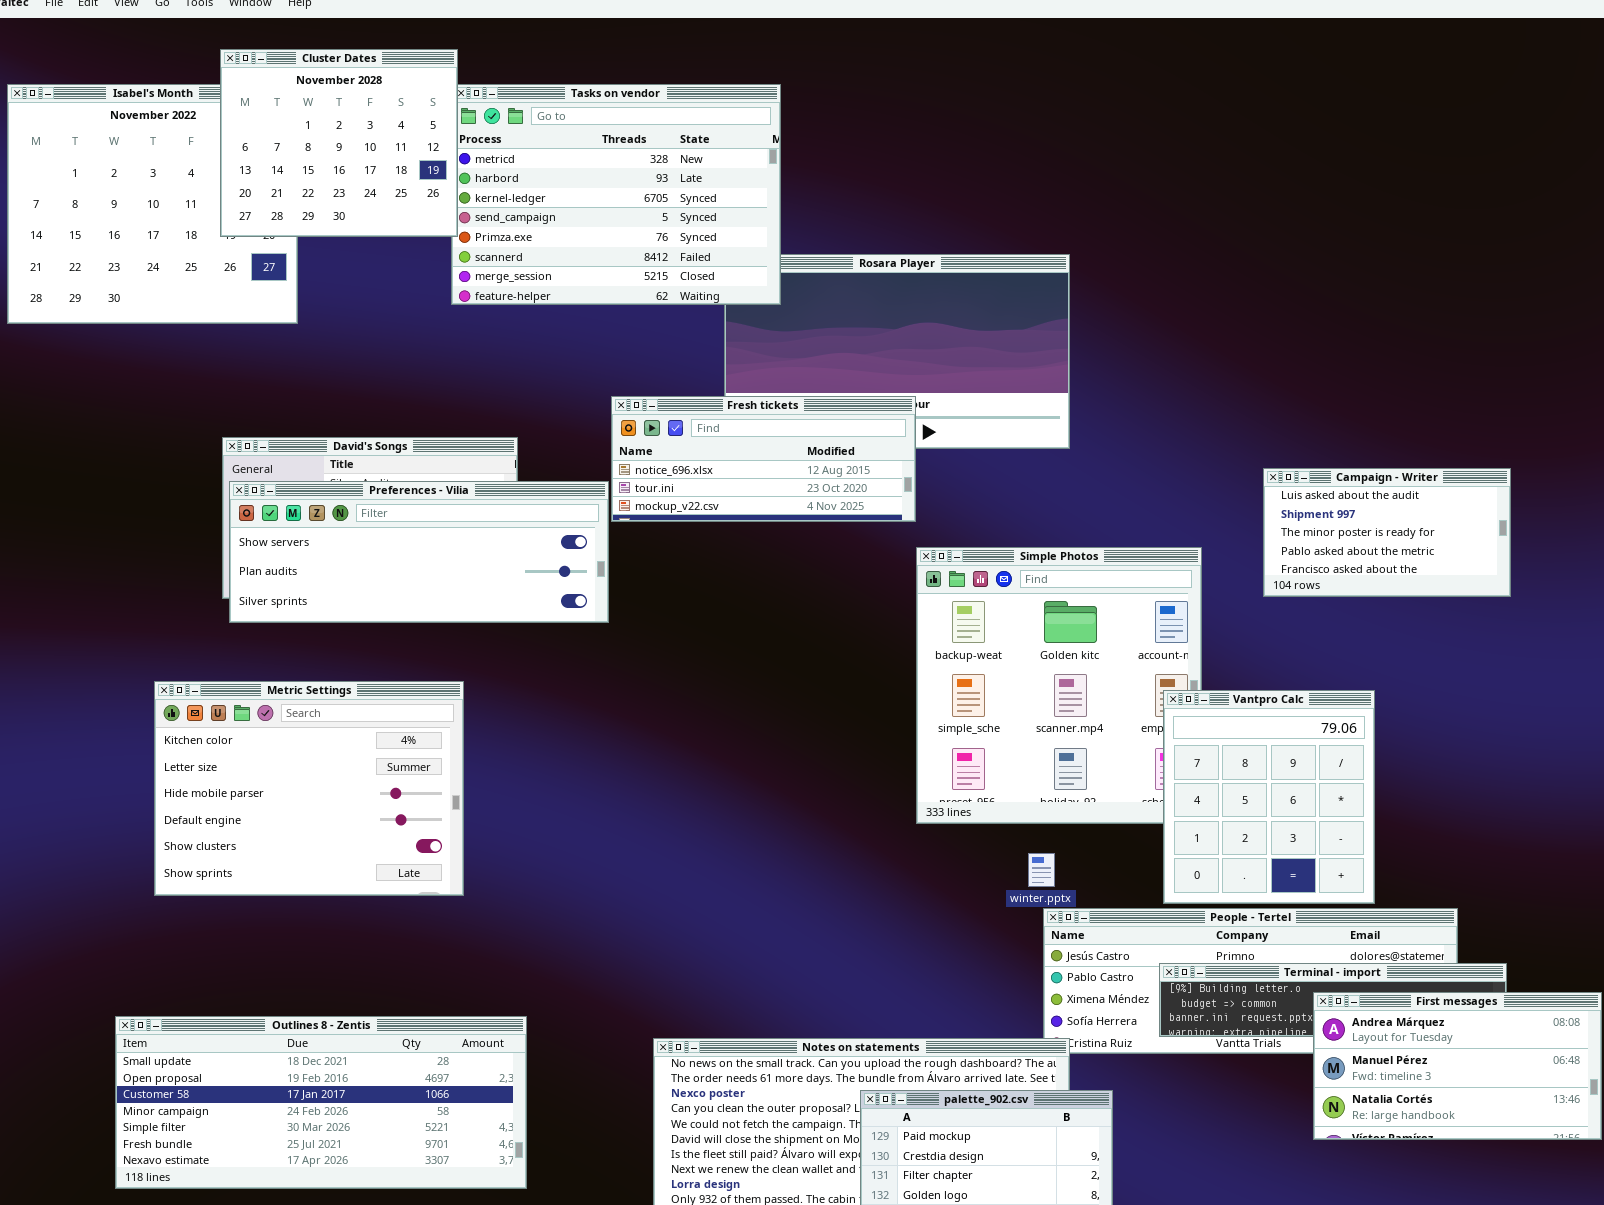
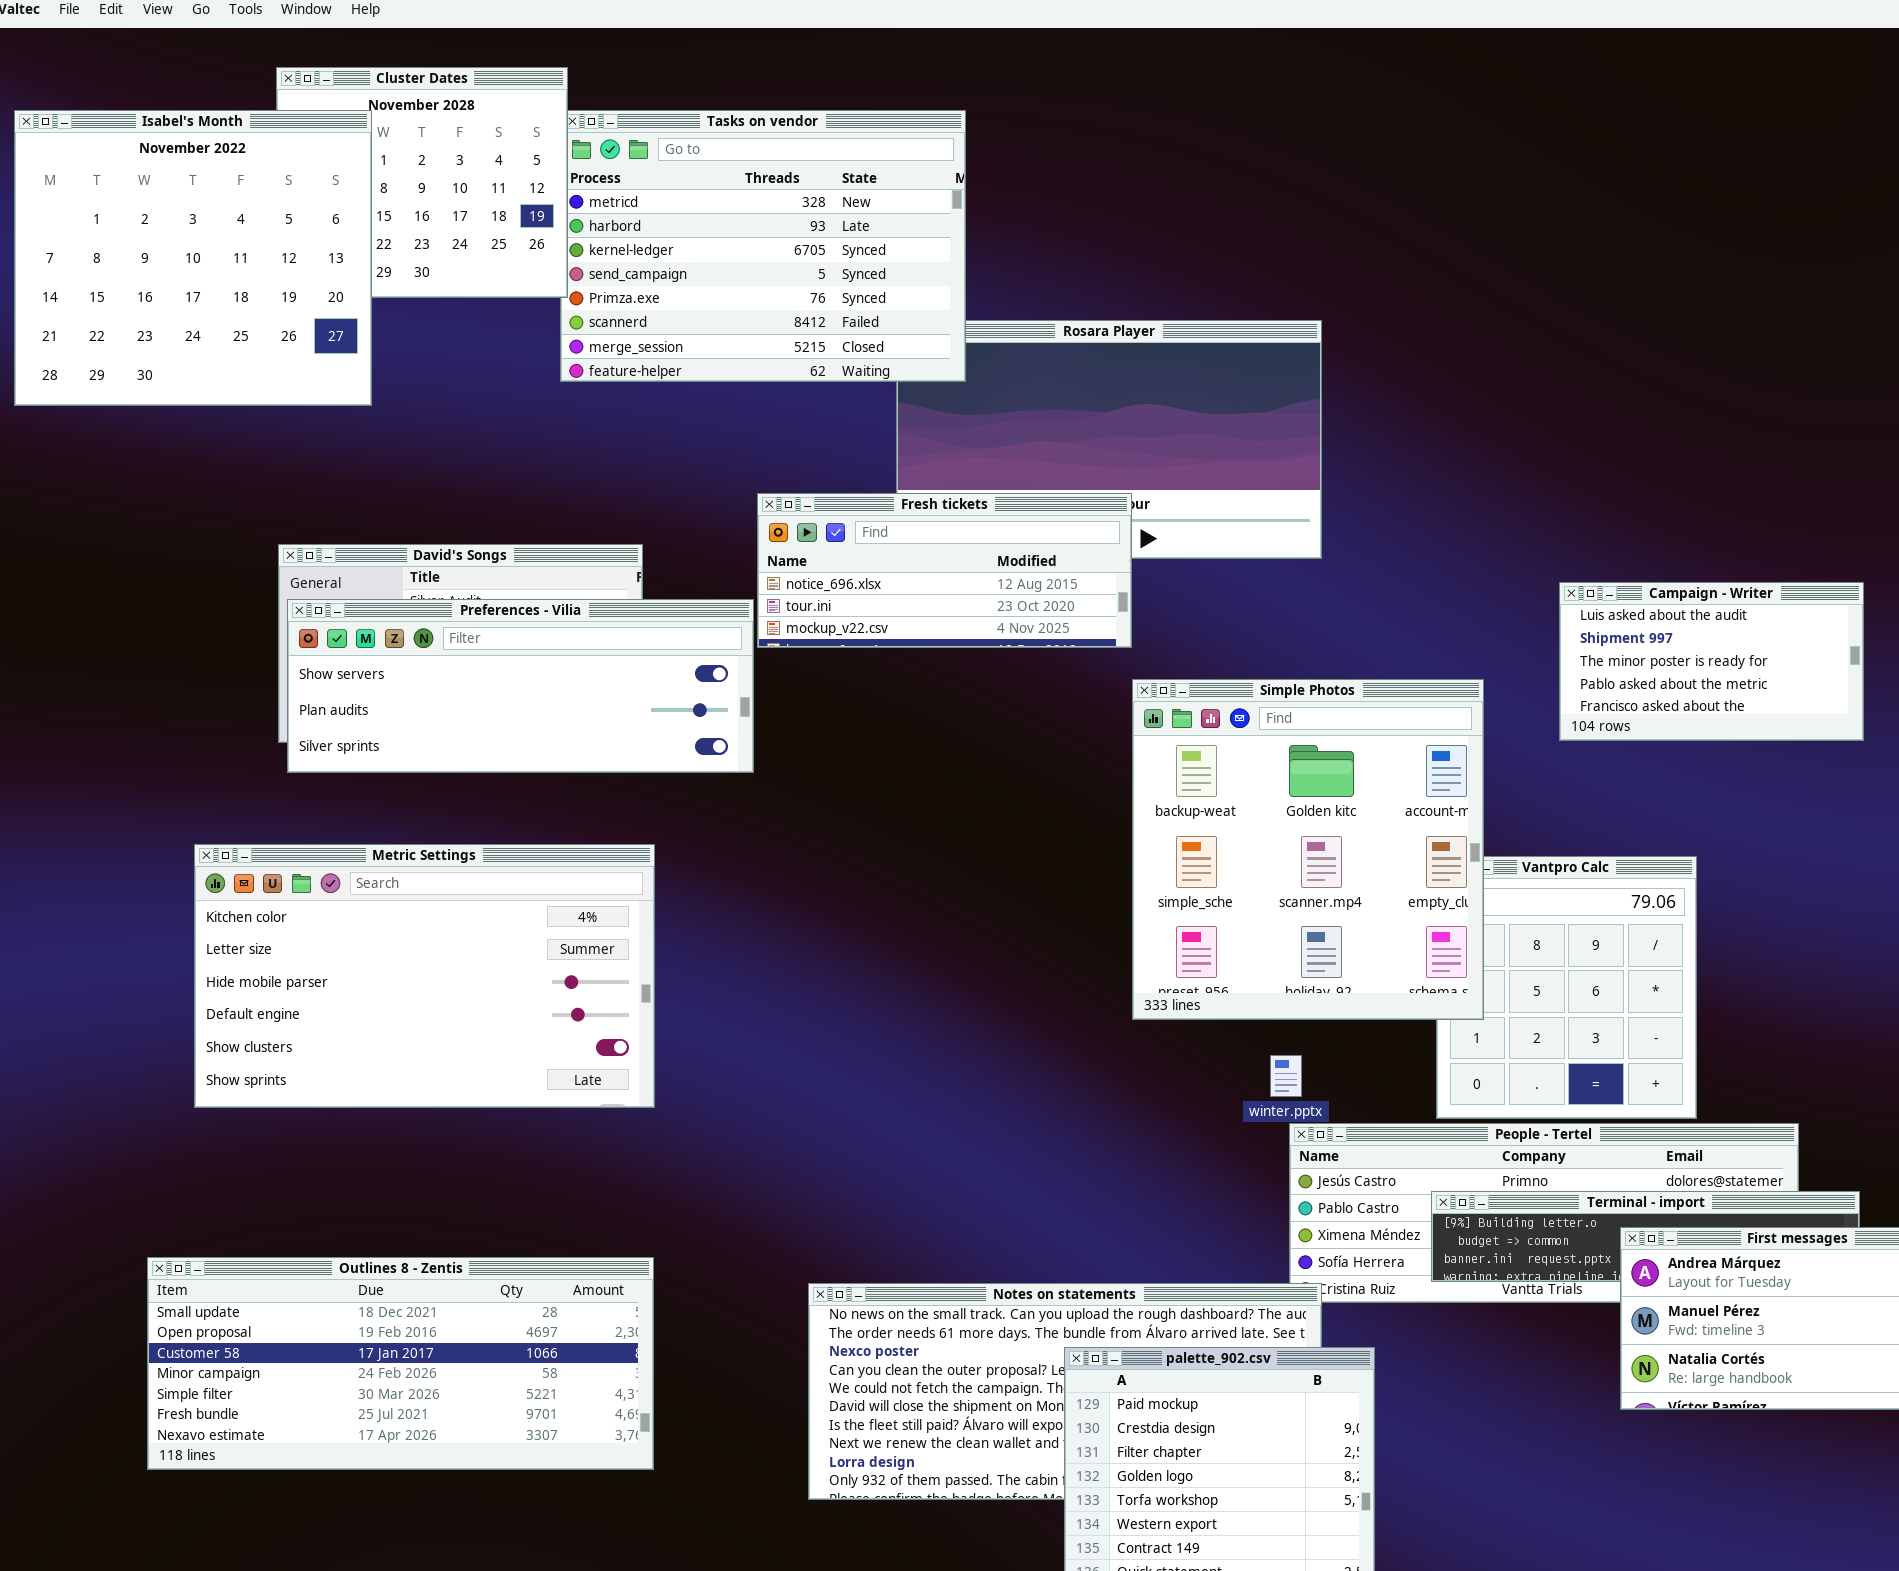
Isabel's Month: [7,84,298,324] -> [14,110,372,406], raised
Simple Photos: [916,547,1202,824] -> [1132,679,1484,1020], raised
Metric Settings: [154,681,464,896] -> [194,844,655,1108], resized

